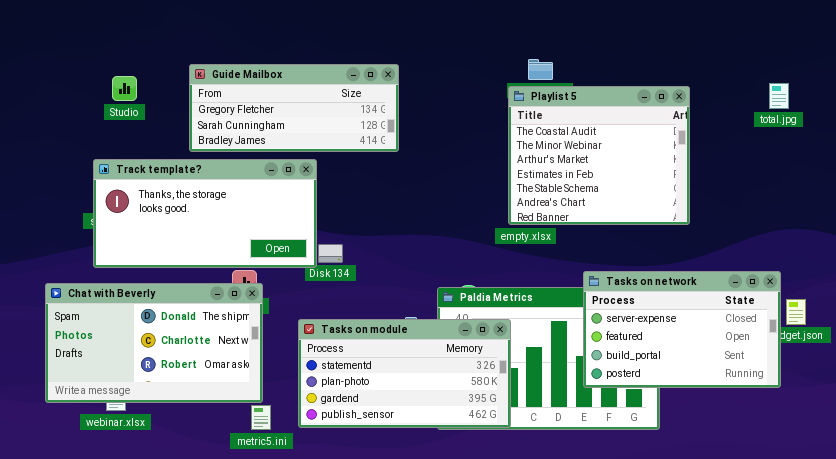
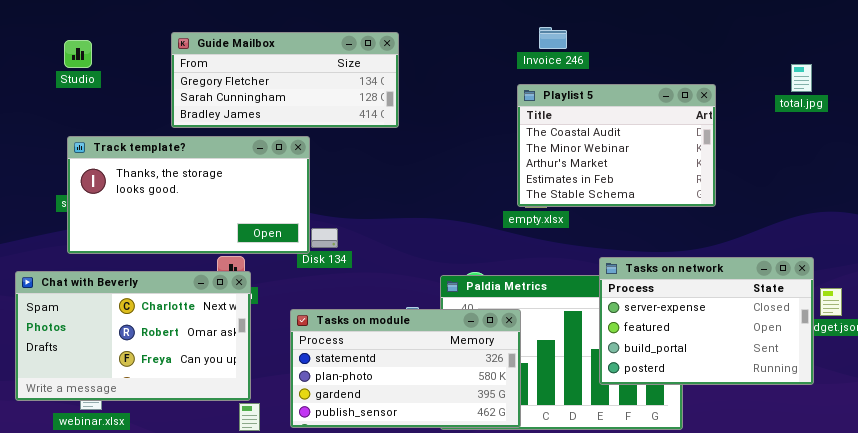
Studio: [112,76,137,101] -> [64,40,92,68], moved
total.jpg: [769,83,789,109] -> [791,64,812,92], moved
Playlist 5: [508,86,690,225] -> [517,84,716,207], resized
Chat with Beverly: [45,283,263,403] -> [15,271,251,401], scrolled down 1 row

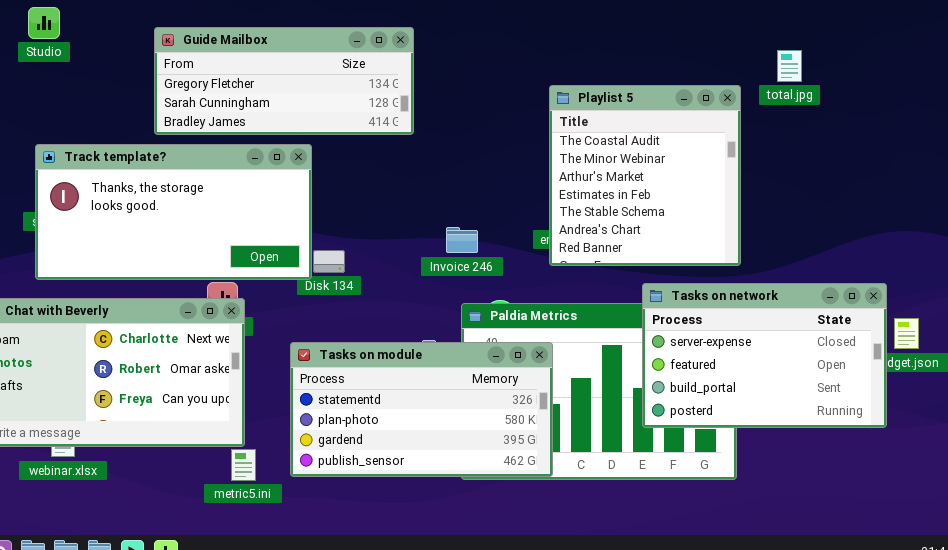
Invoice 246: [539,27,567,49] -> [446,227,478,253], moved
Studio: [64,40,92,68] -> [28,7,60,39], moved
total.jpg: [791,64,812,92] -> [777,50,802,82], moved
Playlist 5: [517,84,716,207] -> [549,85,741,266], resized

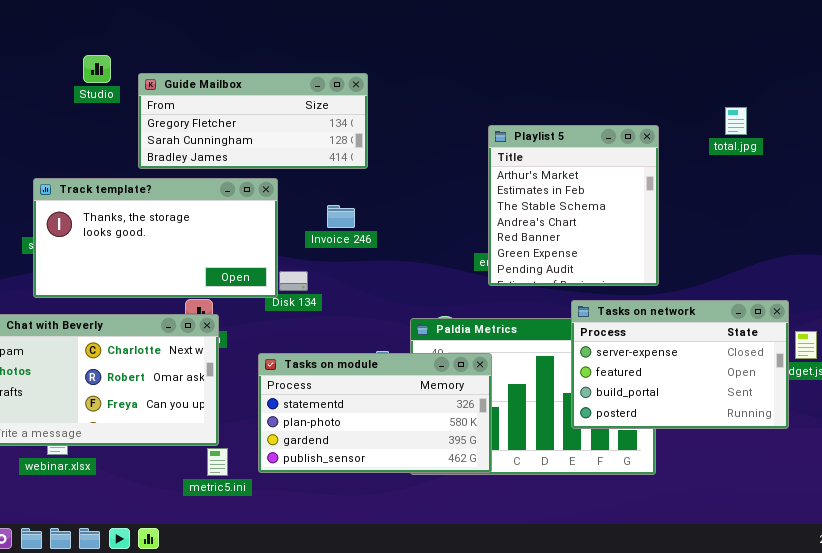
Studio: [28,7,60,39] -> [83,55,111,83], moved
total.jpg: [777,50,802,82] -> [725,107,747,135], moved
Playlist 5: [549,85,741,266] -> [488,125,659,286], scrolled down 2 rows
Invoice 246: [446,227,478,253] -> [327,205,355,228], moved

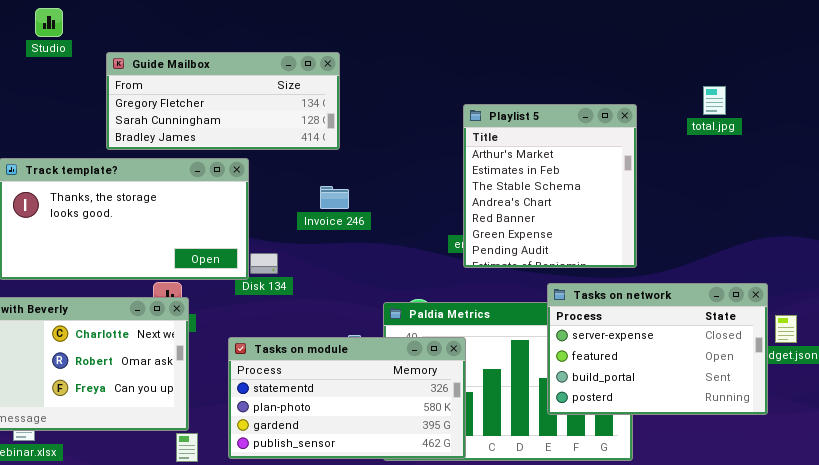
Studio: [83,55,111,83] -> [35,8,63,37], moved
Invoice 246: [327,205,355,228] -> [320,186,349,209], moved

